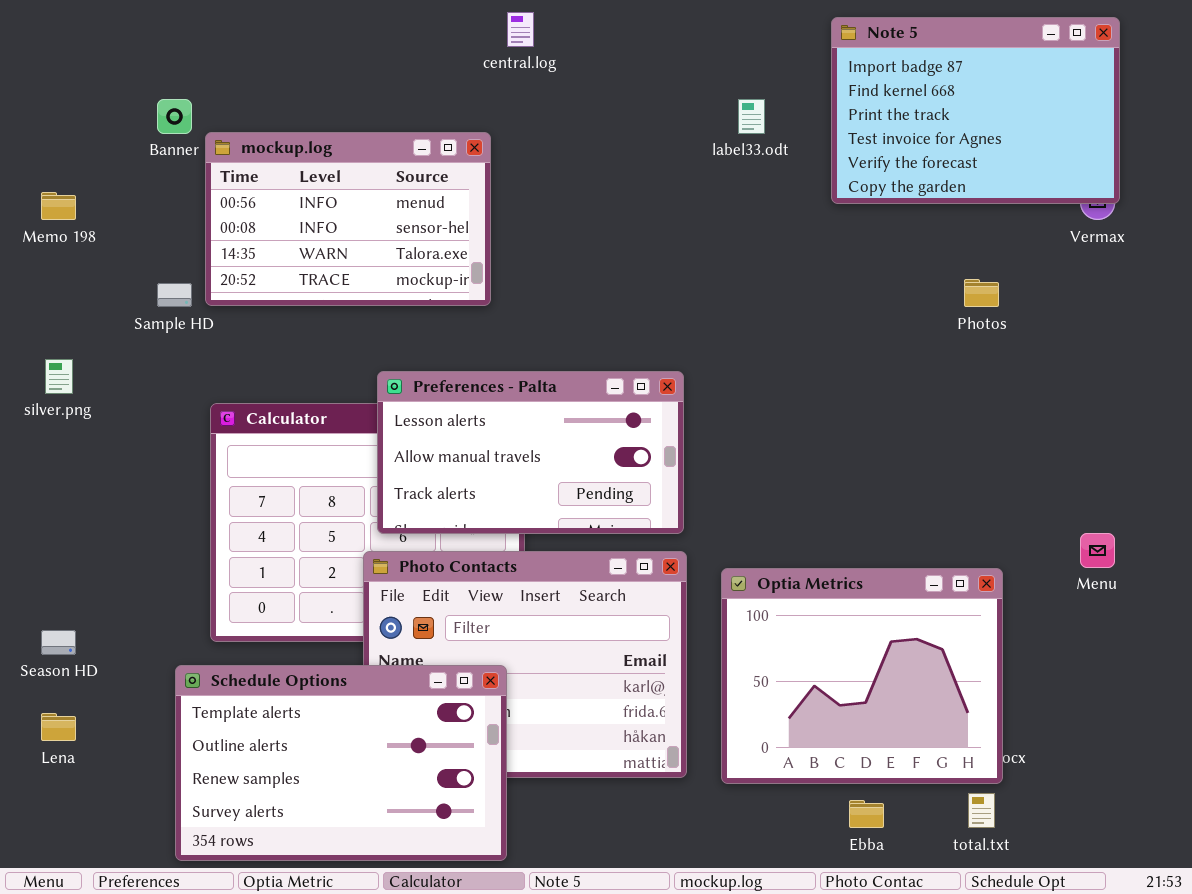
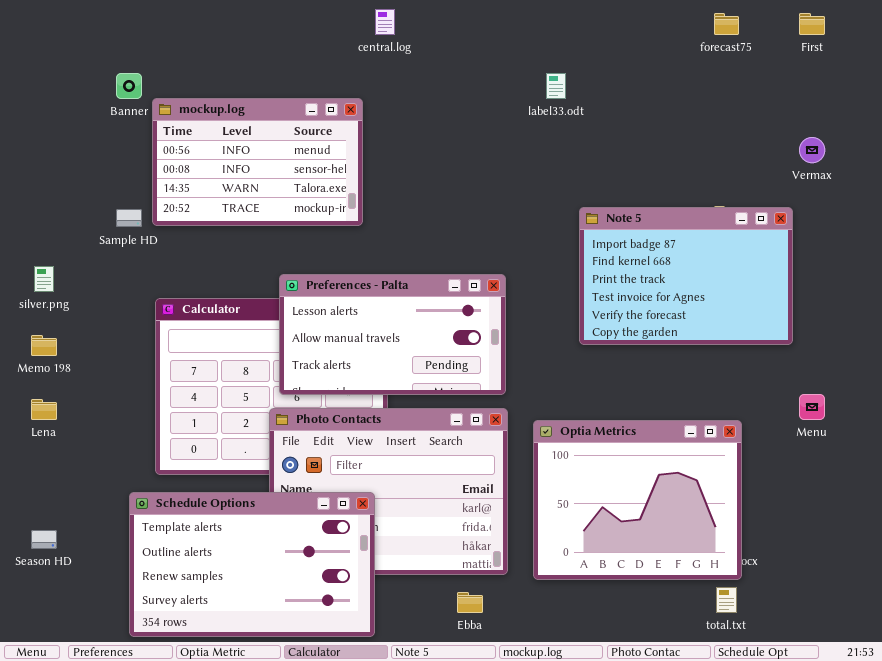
Note 5: [831,17,1120,204] -> [579,207,793,345], moved
Memo 198: [41,192,76,220] -> [31,335,57,356], moved
Season HD: [41,630,76,655] -> [31,530,57,549], moved
Lena: [41,713,76,741] -> [31,399,57,420], moved
Ebba: [849,800,884,828] -> [457,592,483,613], moved

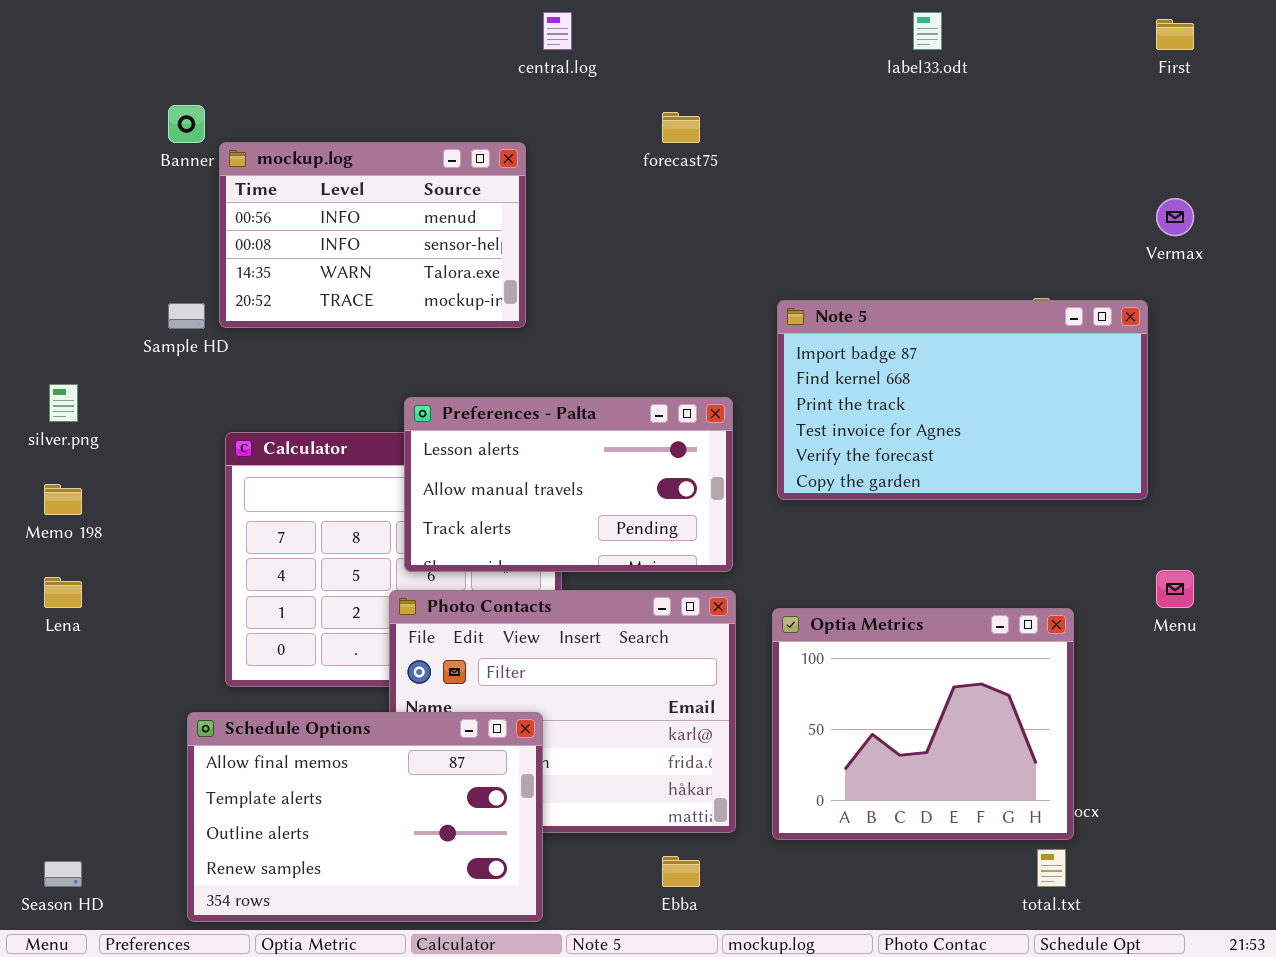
forecast75: [714,13,739,35] -> [662,112,700,143], moved
label33.odt: [546,73,566,99] -> [913,12,942,50], moved
Note 5: [579,207,793,345] -> [777,300,1148,500], resized
Schedule Options: [129,492,375,637] -> [187,712,543,922], scrolled up 1 row
Season HD: [31,530,57,549] -> [44,861,82,887], moved

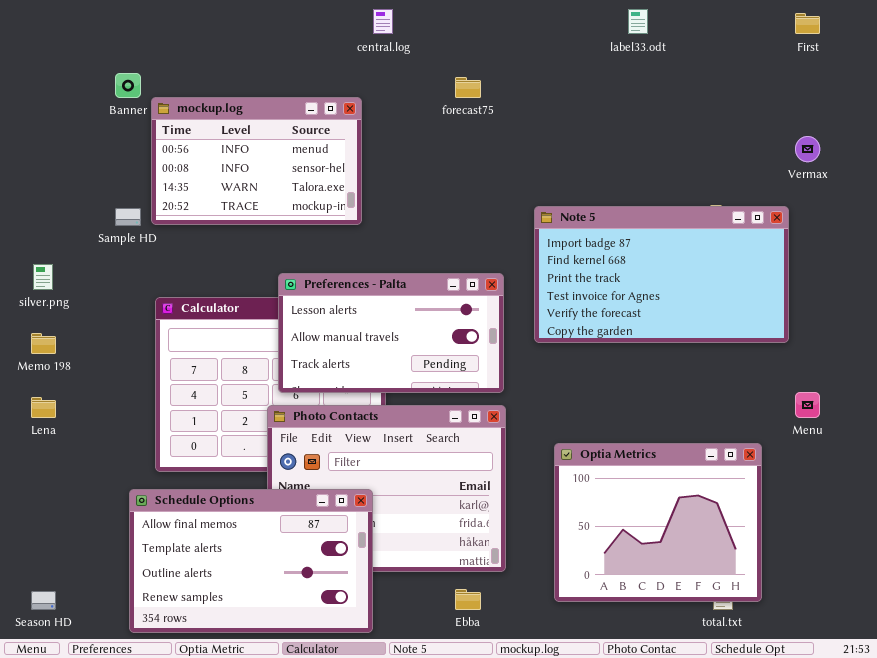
Optia Metrics: [772,608,1074,840] -> [554,443,762,602], moved

